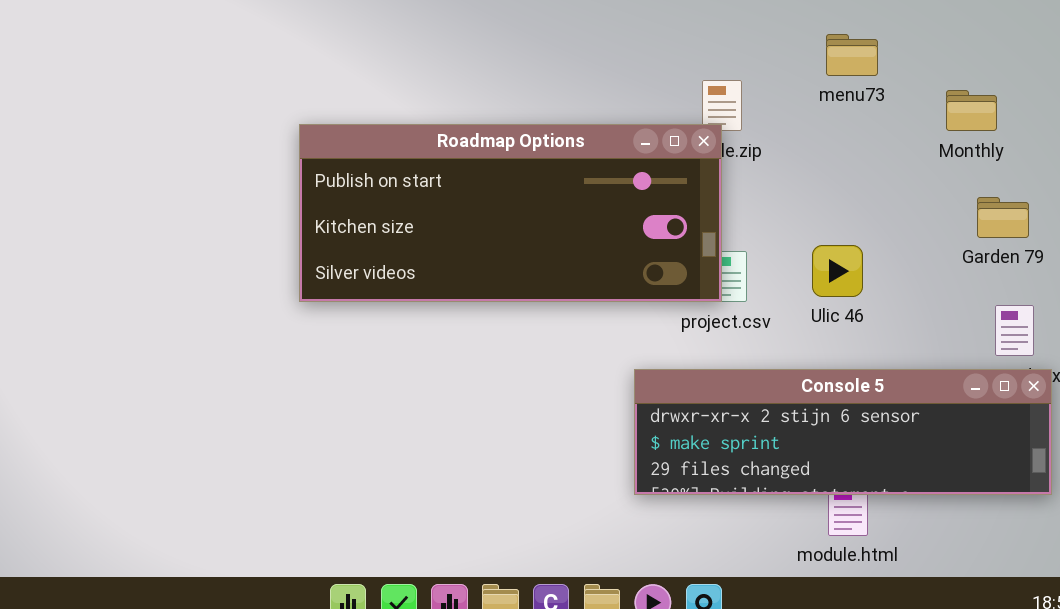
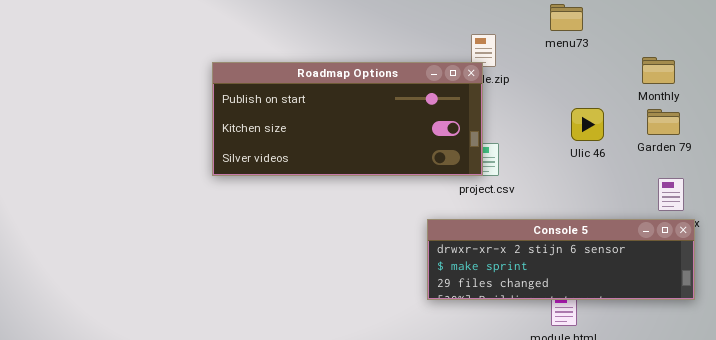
Monthly: [946,90,997,131] -> [642,57,675,84], moved
Ulic 46: [812,245,863,297] -> [571,108,604,141], moved

